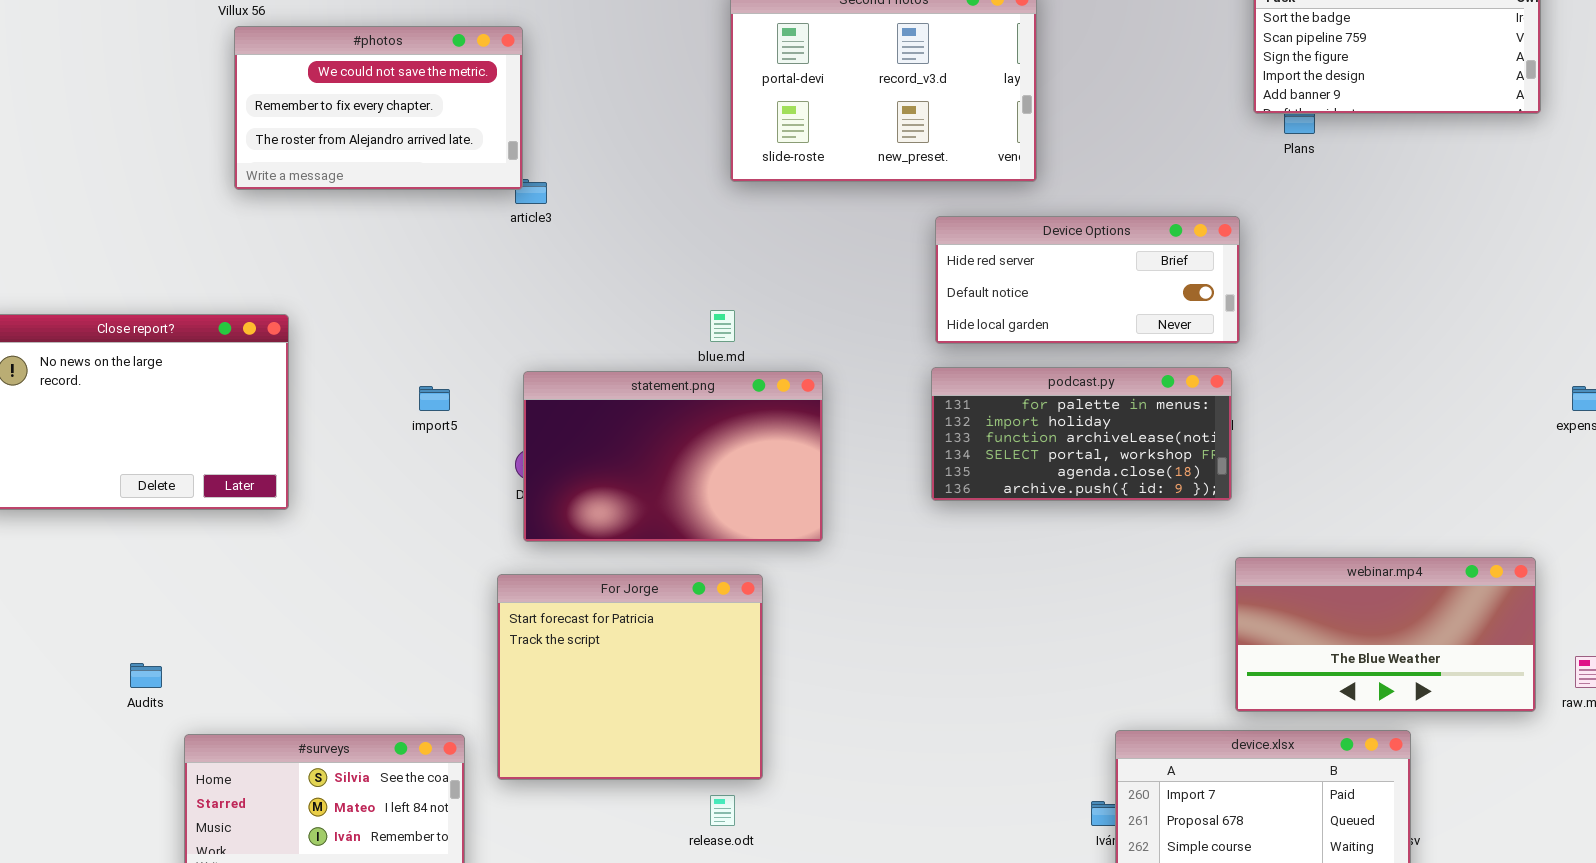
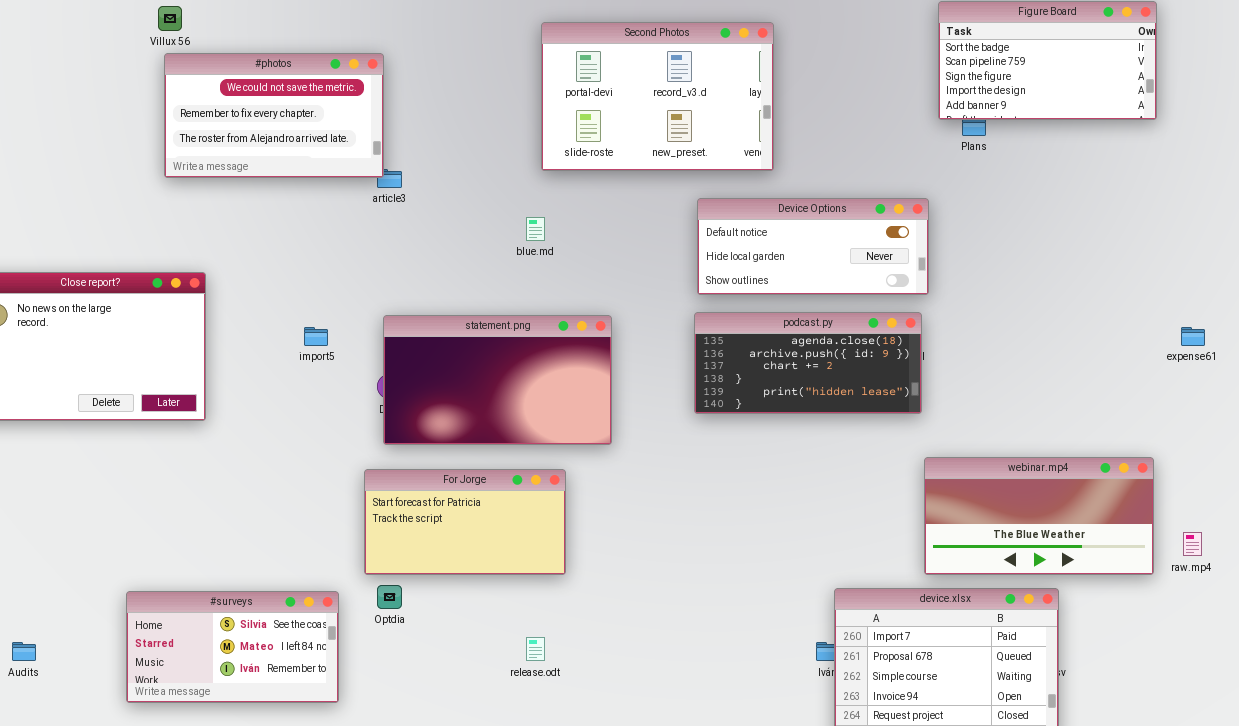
Device Options: [935,216,1240,344] -> [697,198,929,295], scrolled down 1 row
blue.md: [710,310,735,342] -> [526,217,545,241], moved
podcast.py: [931,367,1232,501] -> [694,312,922,414], scrolled down 4 rows
For Jorge: [497,574,763,780] -> [364,469,566,575], resized
Audits: [130,663,162,688] -> [12,642,36,661], moved

